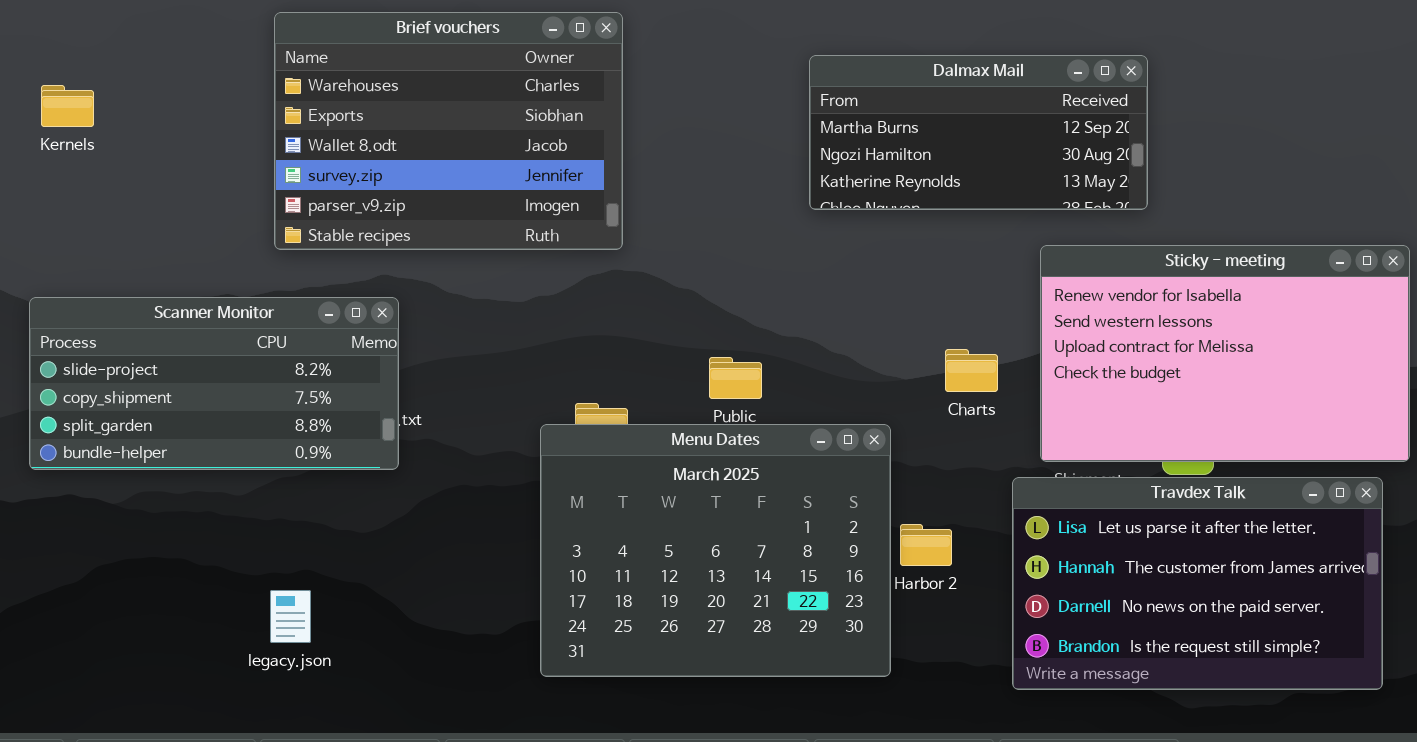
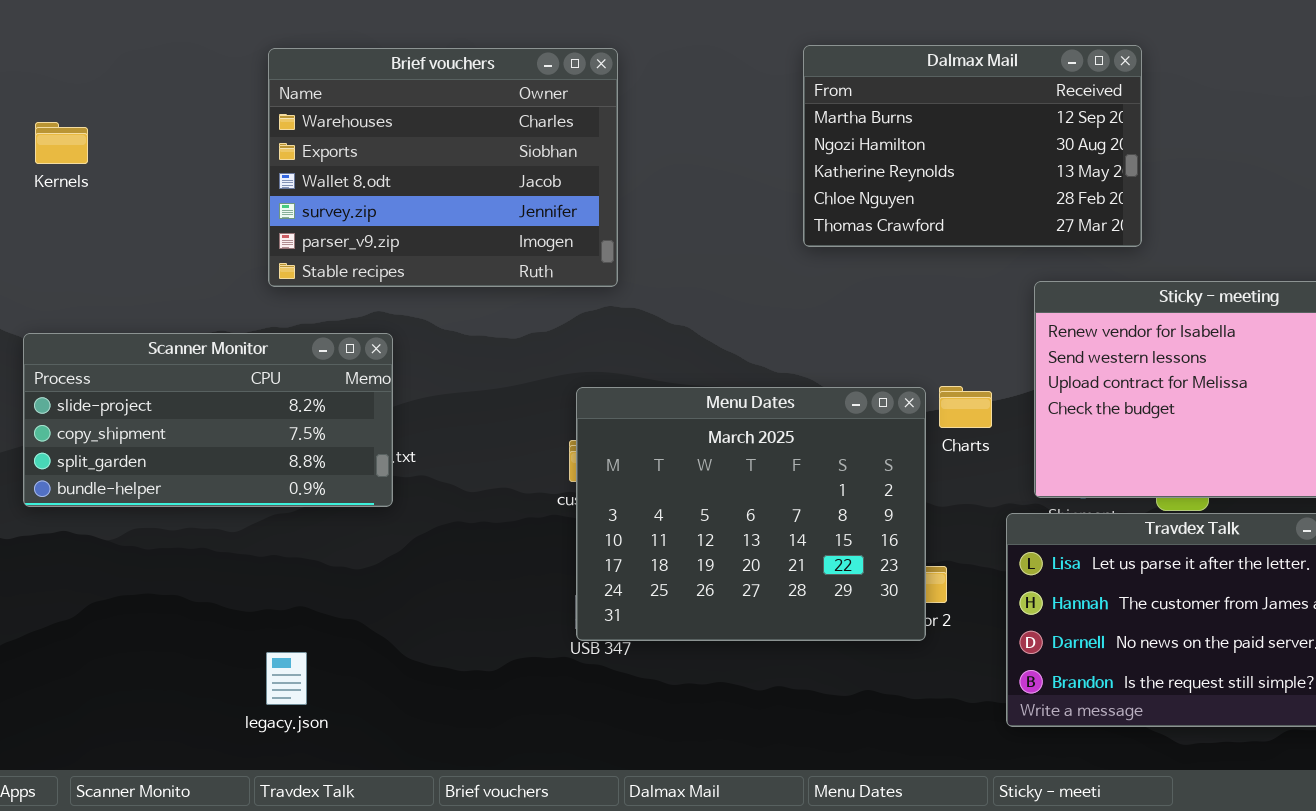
Dalmax Mail: [809,55,1148,210] -> [803,45,1142,247], resized
Menu Dates: [540,424,891,677] -> [576,387,926,641], moved
legacy.json: [270,590,311,643] -> [266,652,307,705], moved

